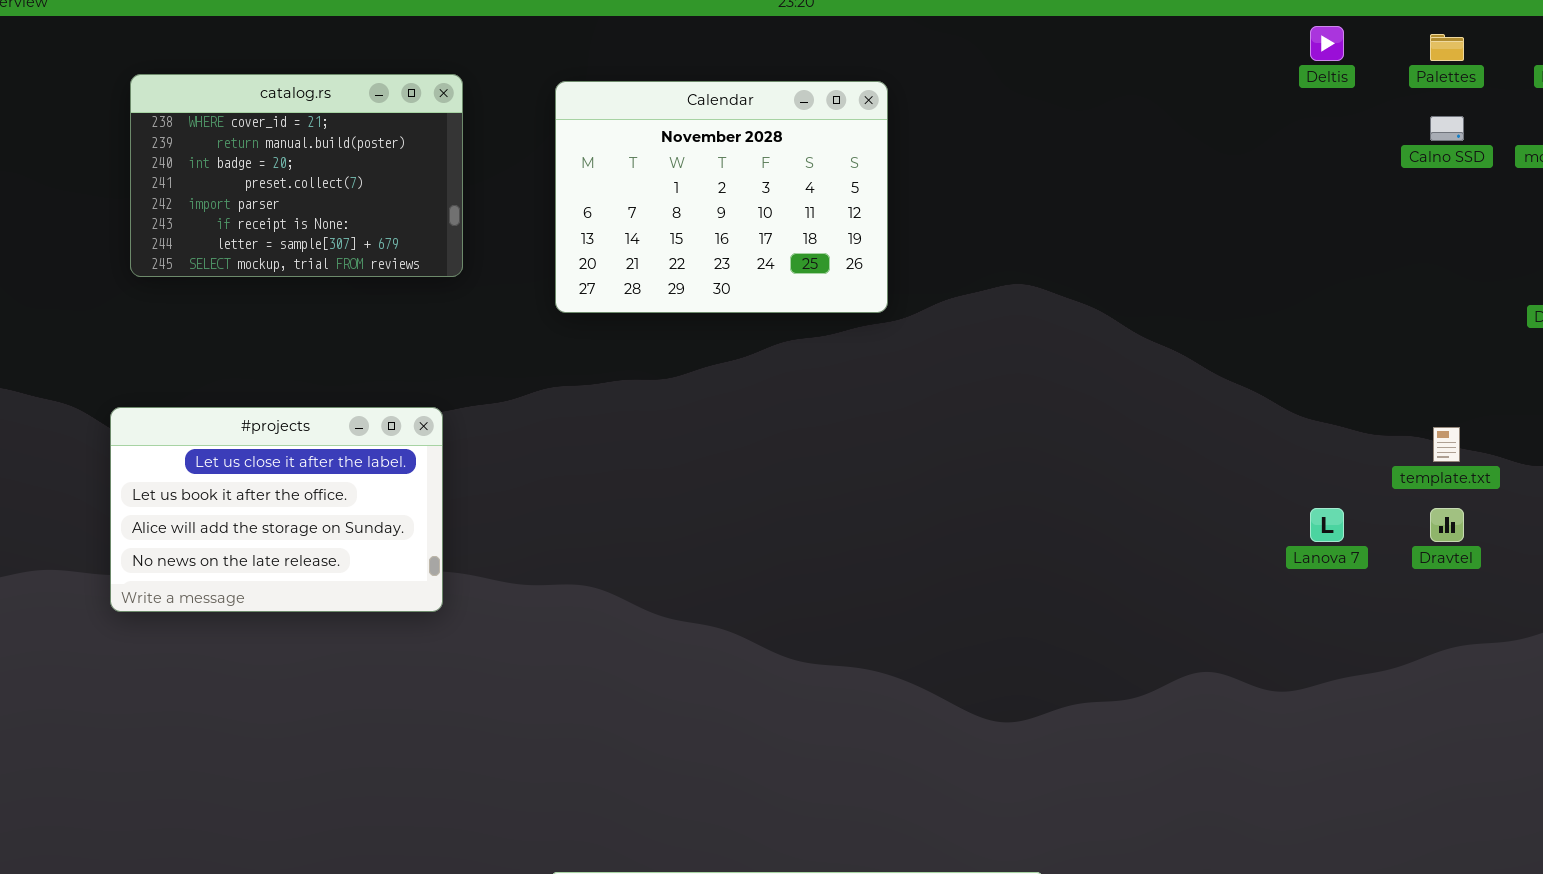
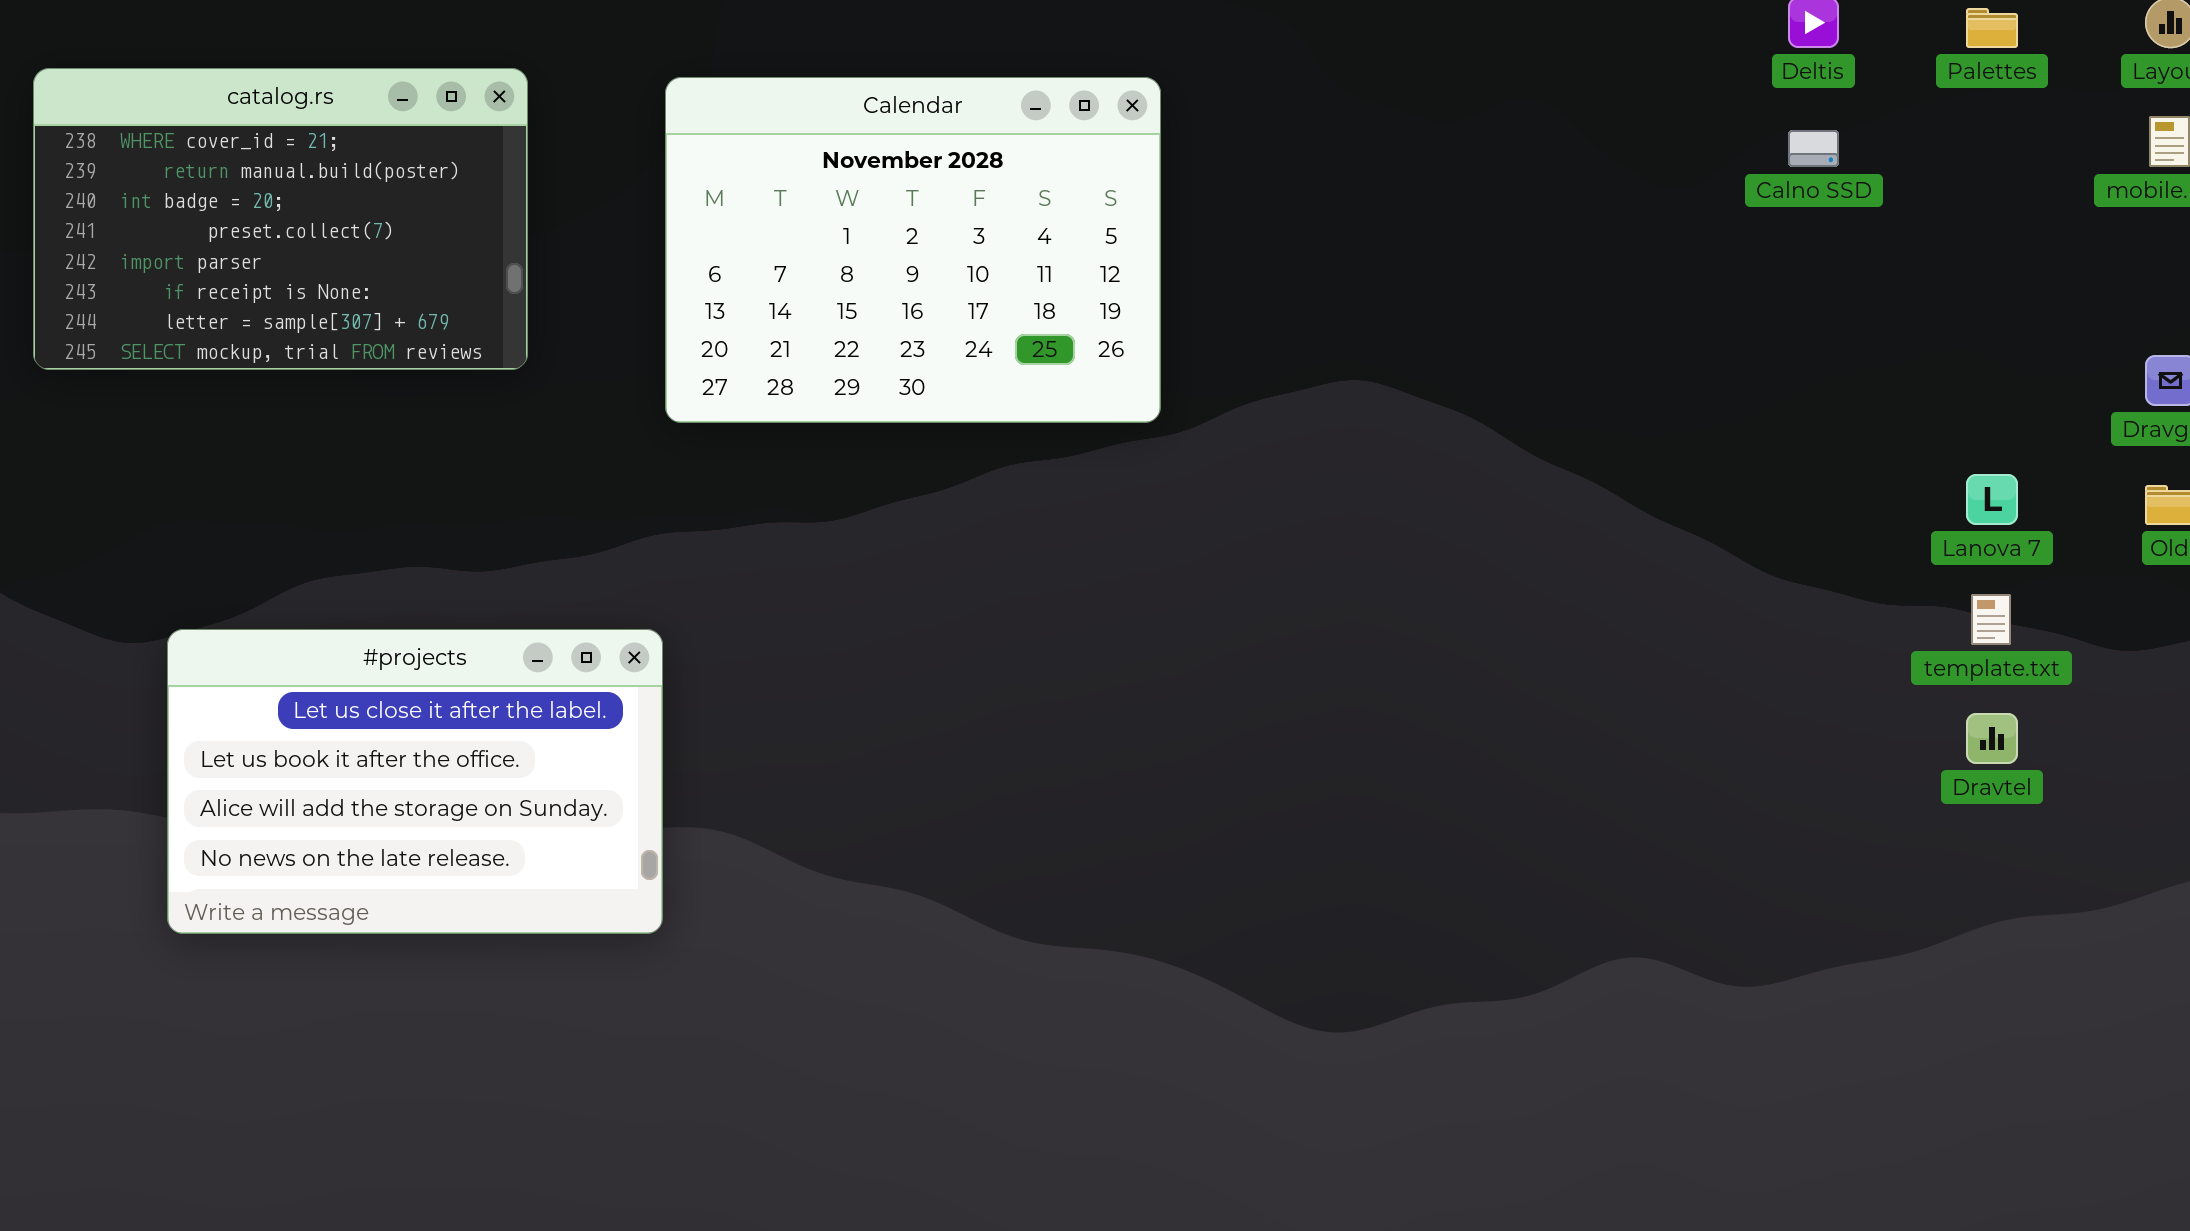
Calno SSD: [1430,116,1464,141] -> [1788,130,1839,167], moved
#projects: [110,407,443,612] -> [167,629,663,934], moved
Lanova 7: [1310,508,1344,542] -> [1966,474,2018,525], moved

